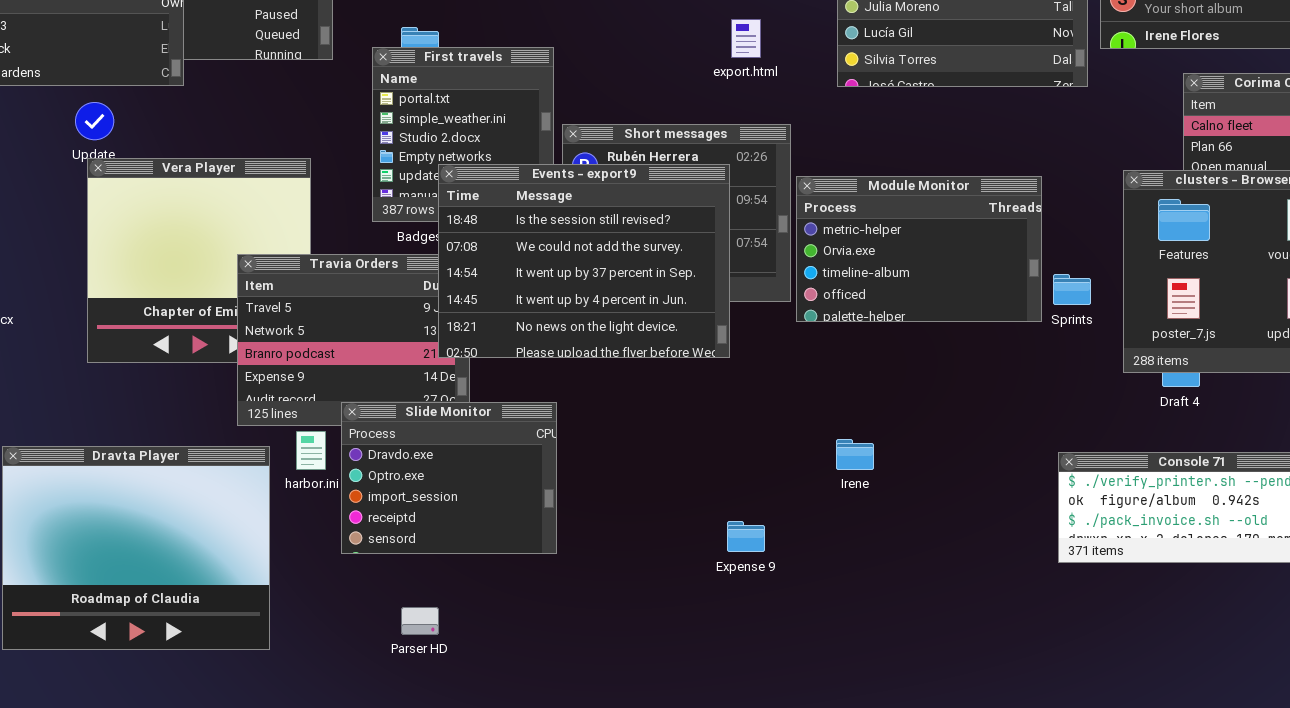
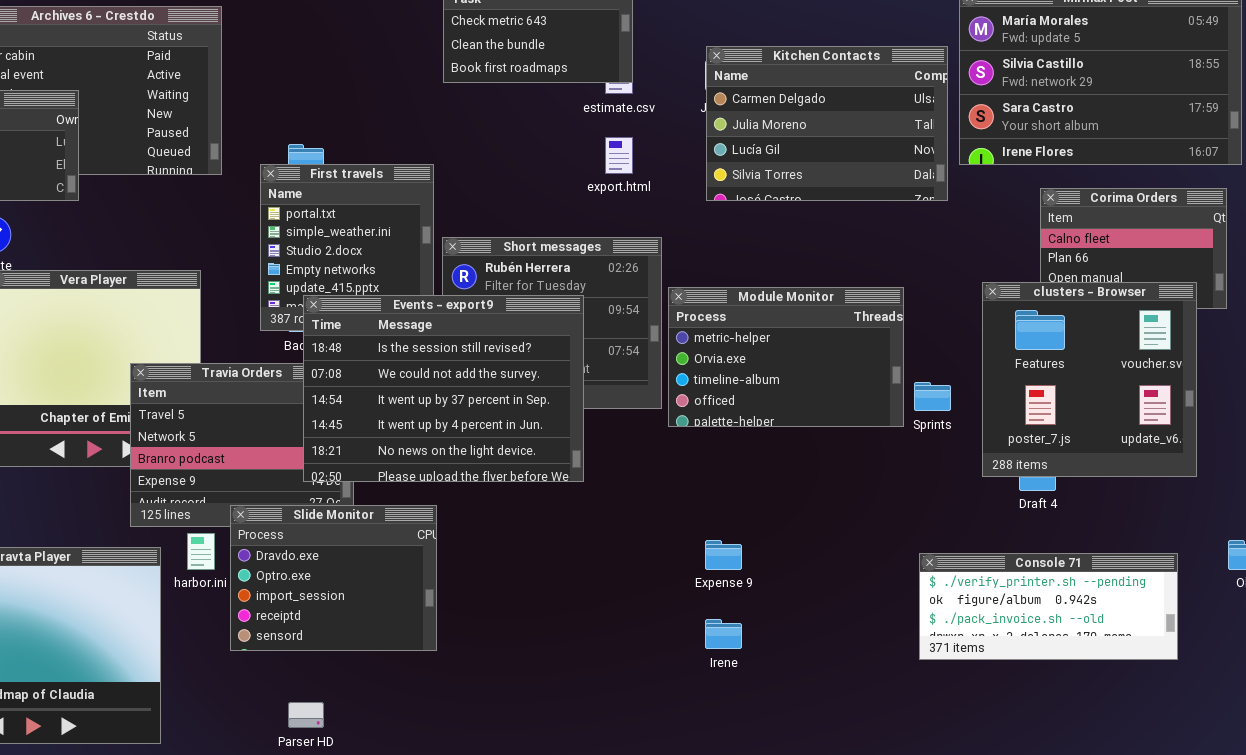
Events - export9: [438,164,730,358] -> [303,295,584,482], moved
Irene: [836,439,874,470] -> [705,619,742,649], moved
Expense 9: [727,521,765,552] -> [705,540,742,570], moved

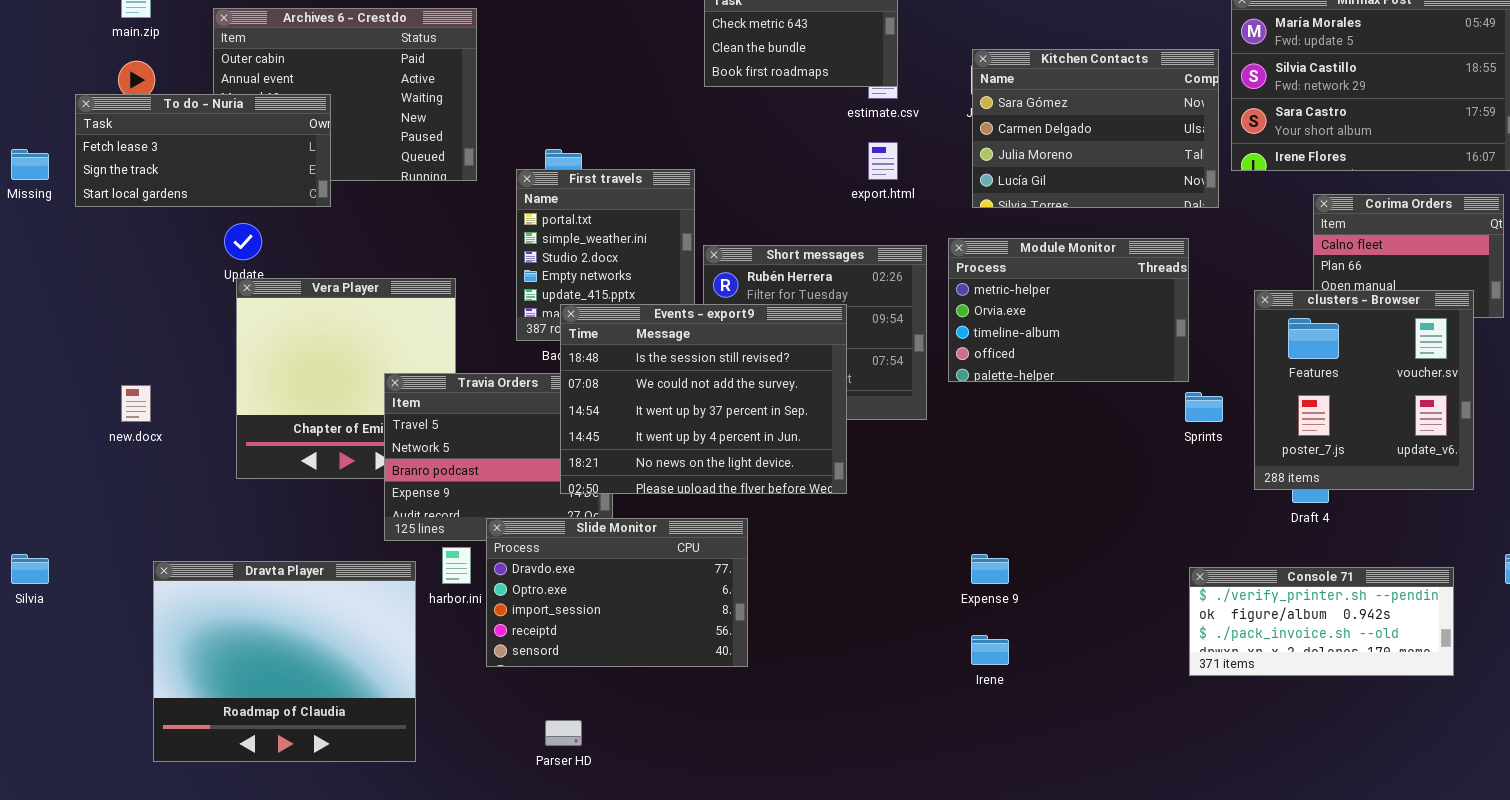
Kitchen Contacts: [706,46,948,201] -> [972,49,1219,208], scrolled up 1 row
Module Monitor: [668,287,904,427] -> [948,238,1189,382], moved
Slide Monitor: [230,505,437,651] -> [486,518,748,667], resized

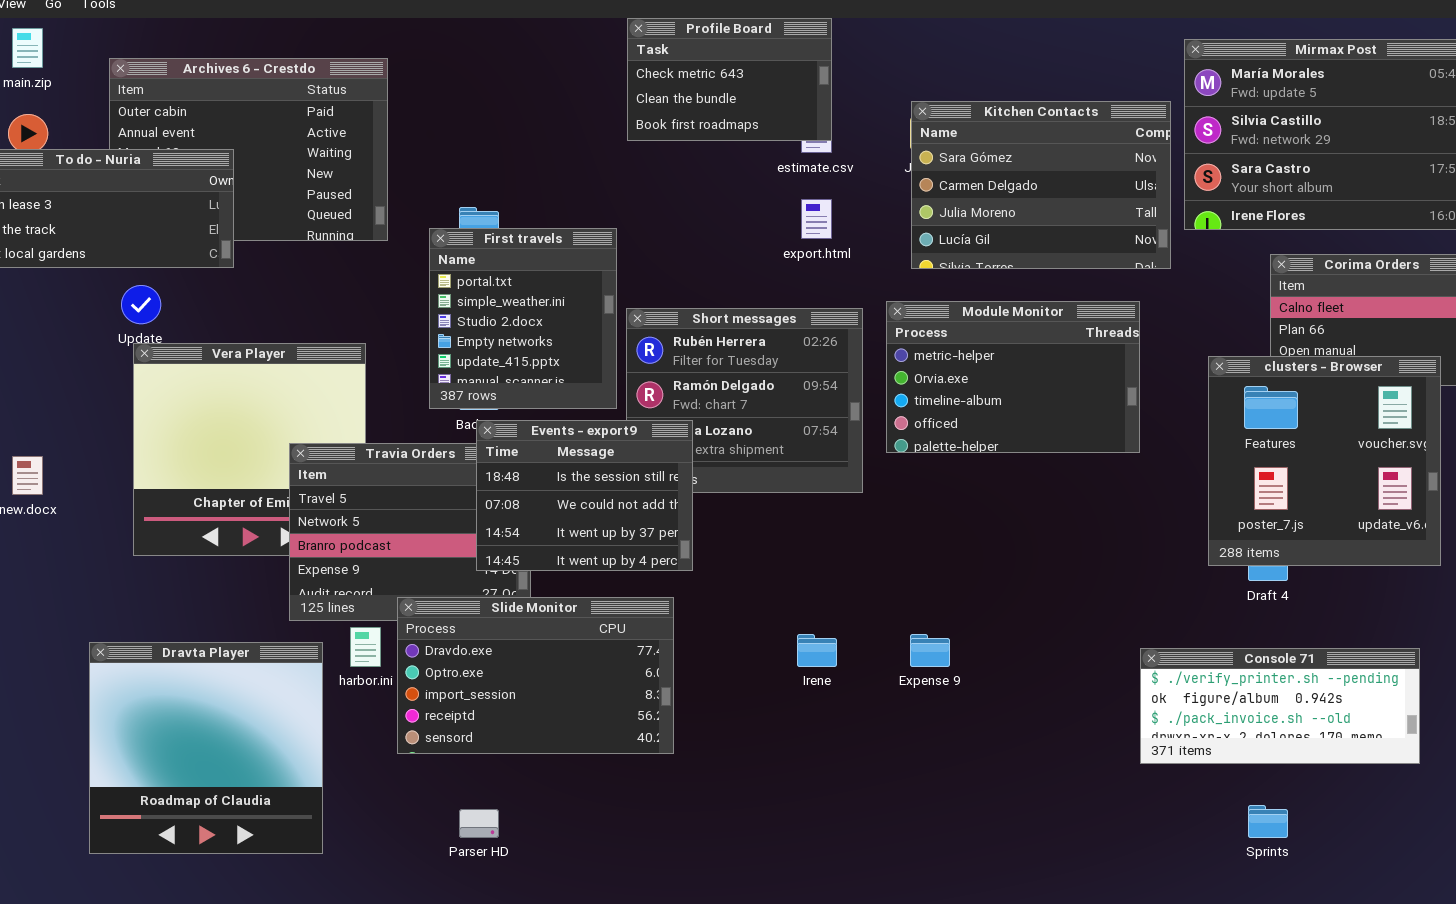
Events - export9: [560,304,847,494] -> [476,420,693,571], resized
Sprints: [1185,392,1223,422] -> [1248,805,1288,838], moved
Dravta Player: [153,561,416,762] -> [89,642,323,854], resized
Irene: [971,635,1009,665] -> [797,634,837,667], moved

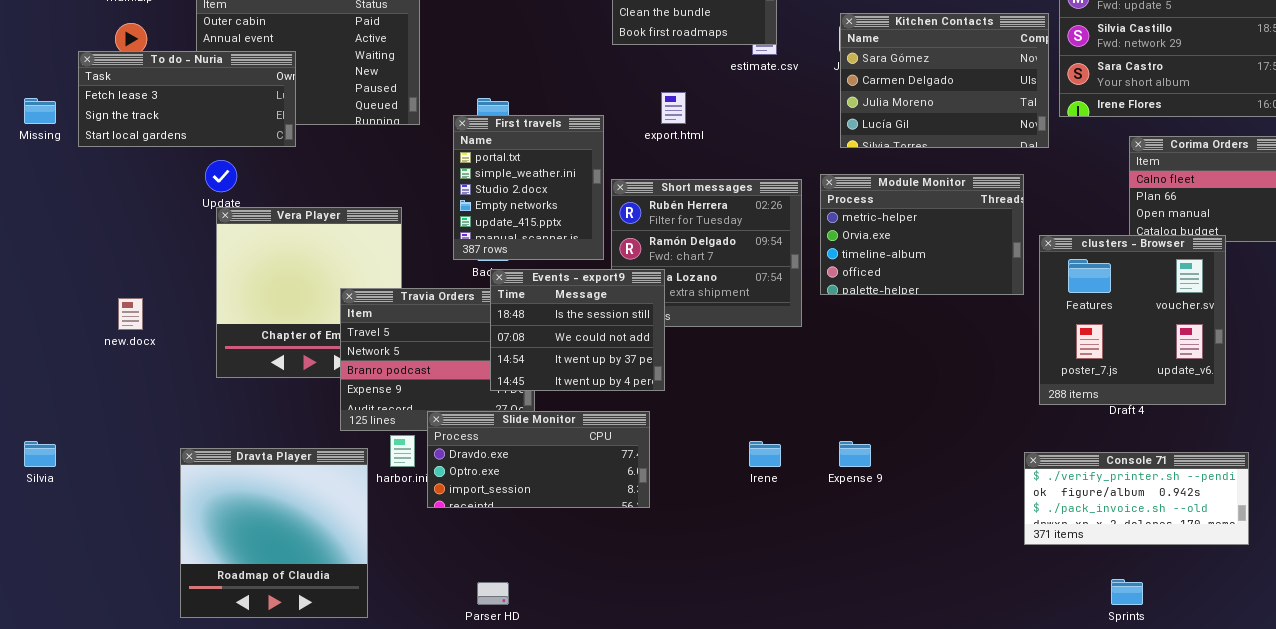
export.html: [801,199,832,239] -> [661,92,686,124], moved
clusters - Browser: [1208,356,1441,566] -> [1039,235,1226,405], moved
Slide Monitor: [397,597,674,754] -> [427,411,650,508], resized

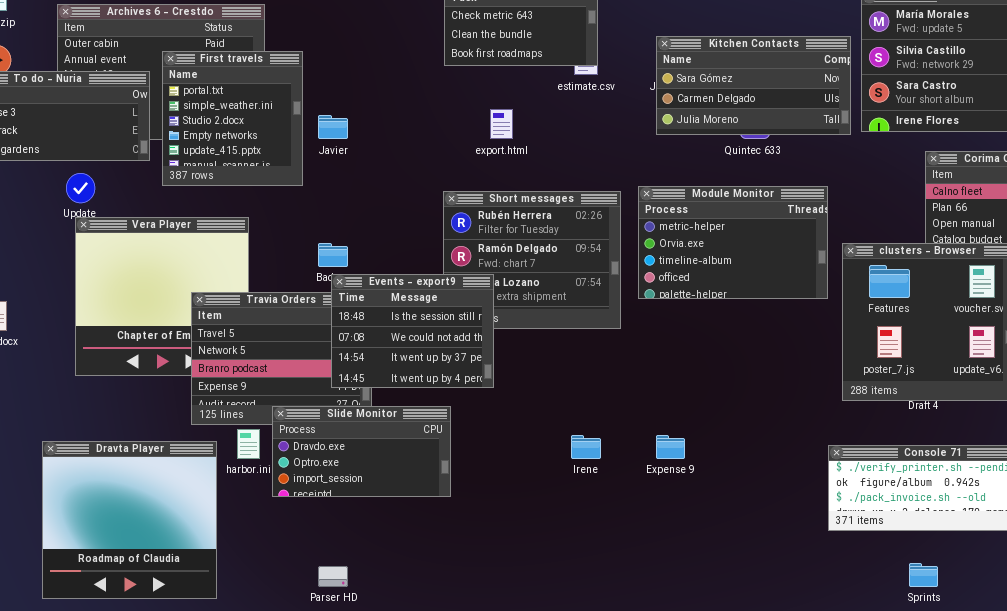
Kitchen Contacts: [840,13,1049,148] -> [656,36,851,135], resized
First travels: [453,115,604,260] -> [162,51,303,186], moved
Slide Monitor: [427,411,650,508] -> [272,406,451,497], resized

